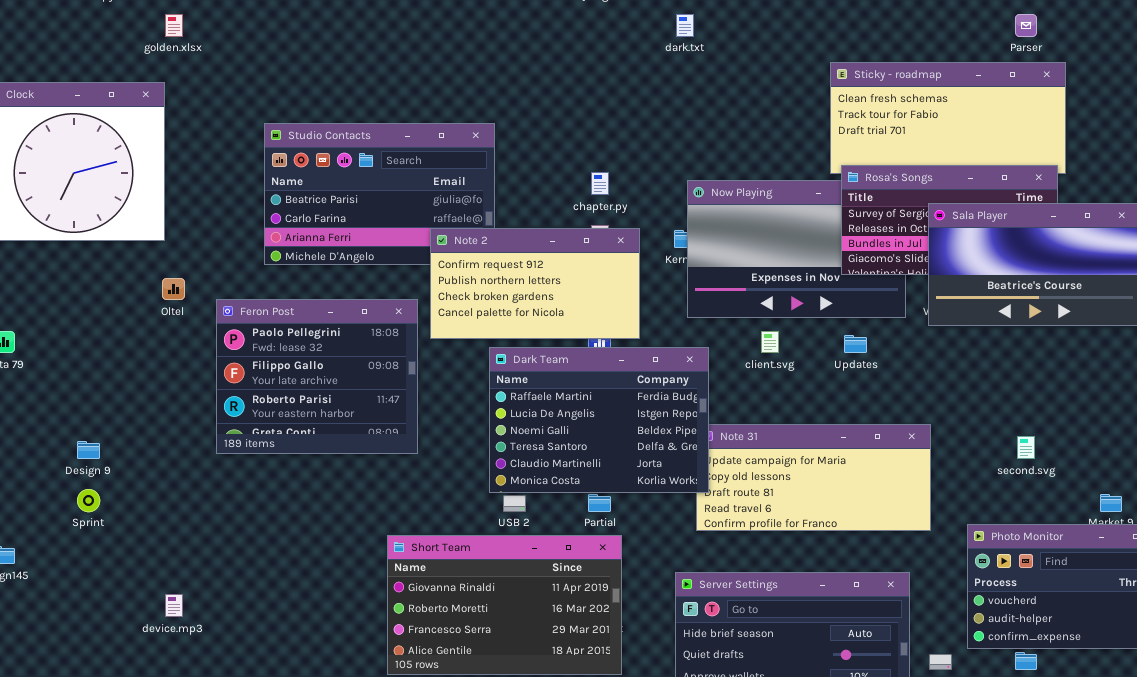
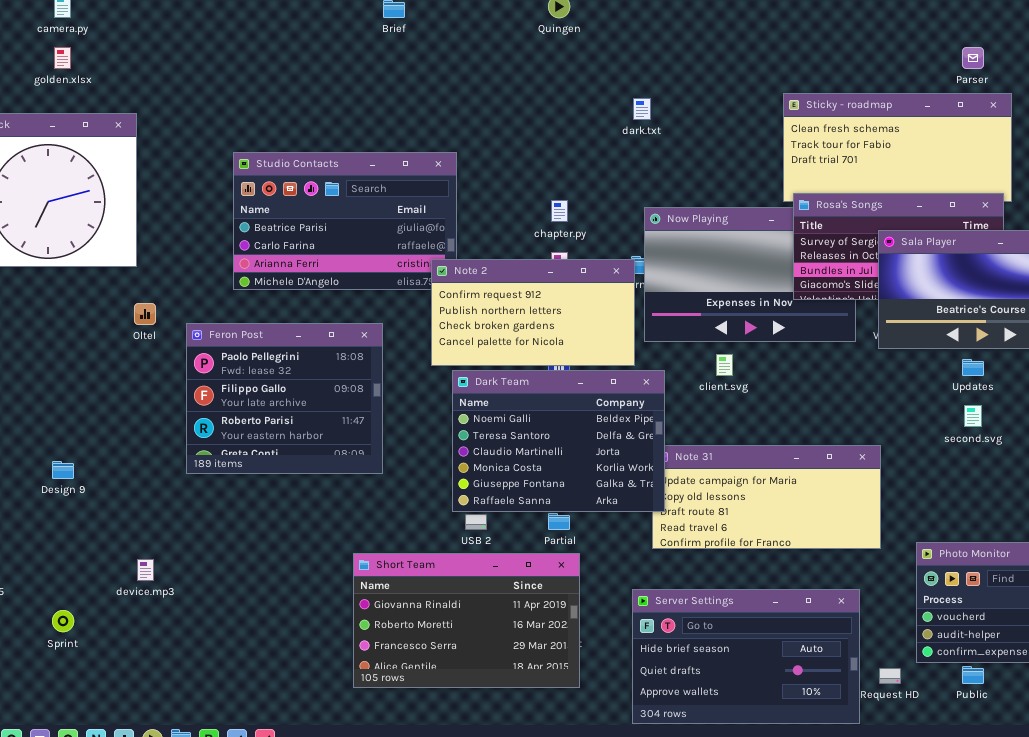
golden.xlsx: [165,14,183,37] -> [54,47,71,69], moved
dark.txt: [676,14,694,37] -> [633,98,651,120], moved
Note 2: [430,228,640,339] -> [431,259,635,366], moved
Updates: [844,335,867,353] -> [962,359,984,376], moved
Dark Team: [489,347,709,493] -> [452,370,665,512], scrolled down 2 rows
second.svg: [1017,436,1035,459] -> [964,405,982,427], moved
Sprint: [77,489,100,512] -> [52,610,74,632], moved
device.mp3: [165,594,183,617] -> [137,559,154,581], moved

